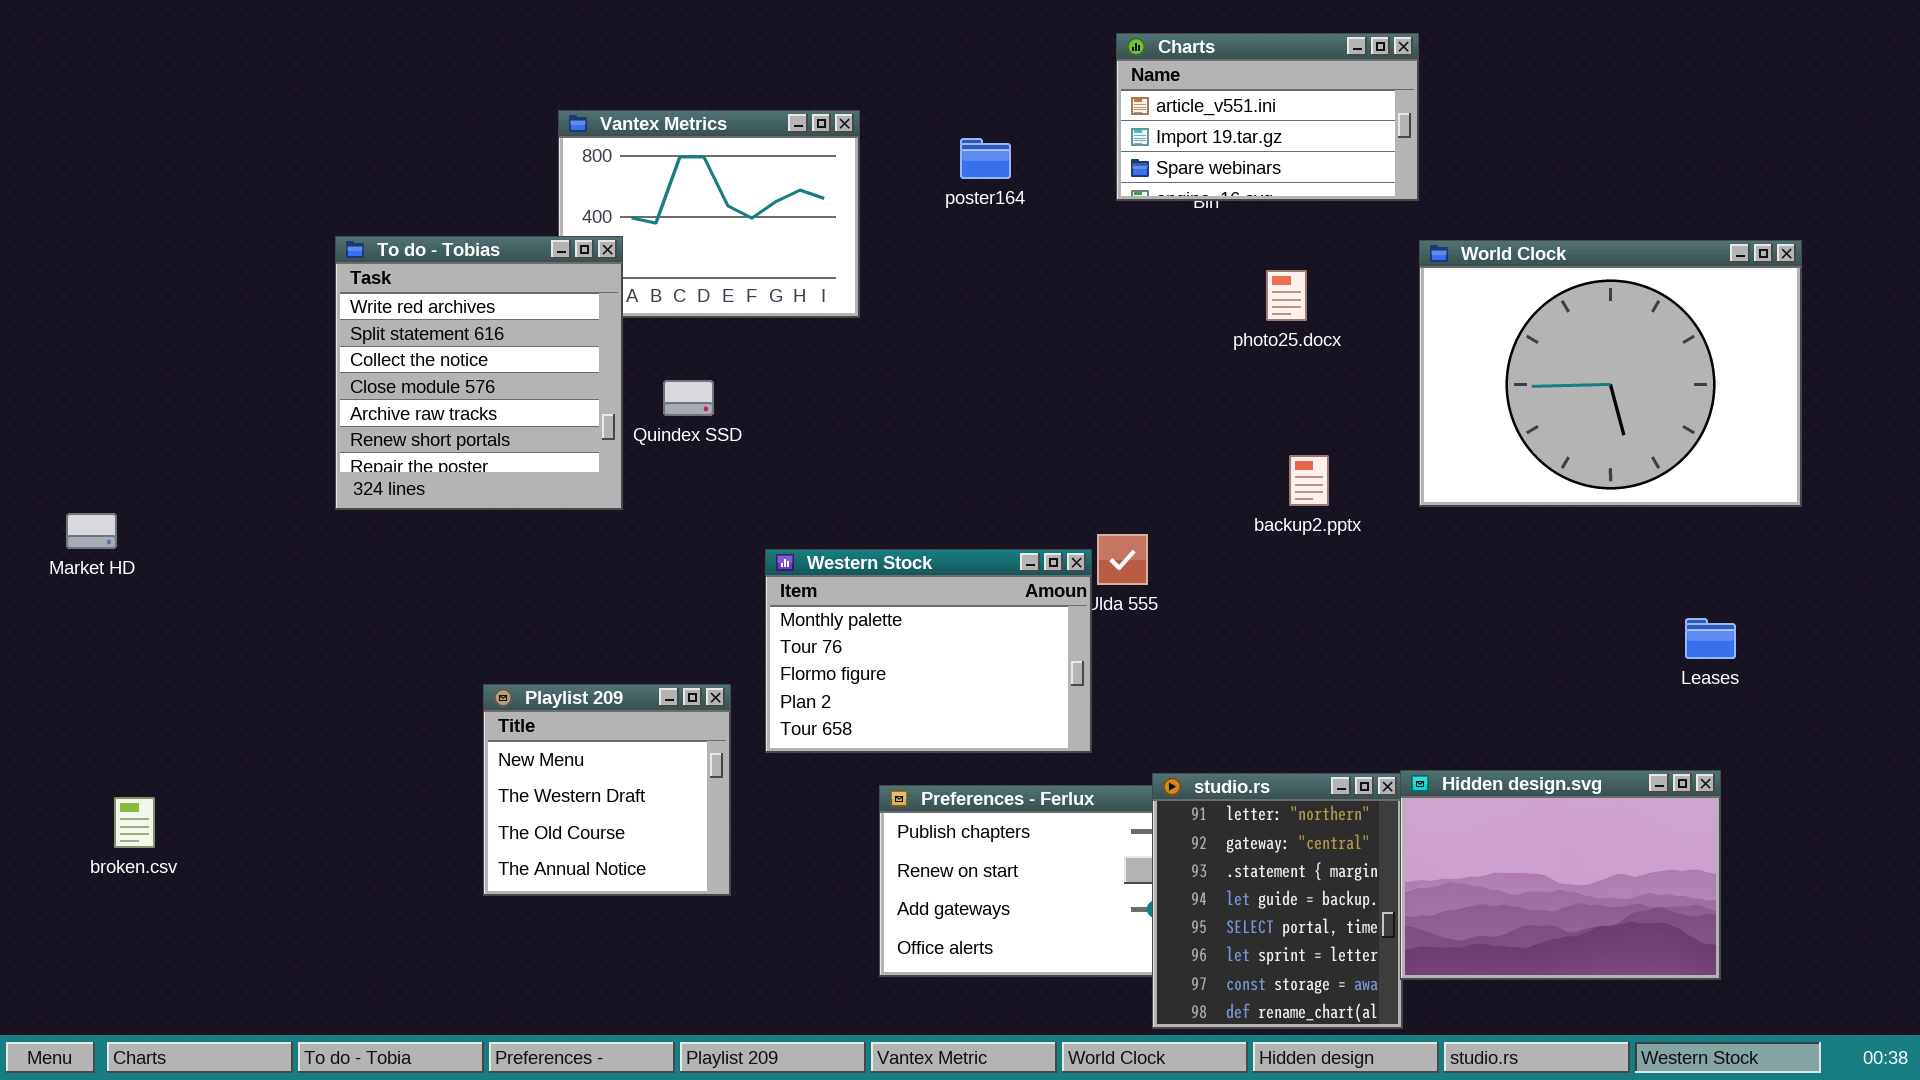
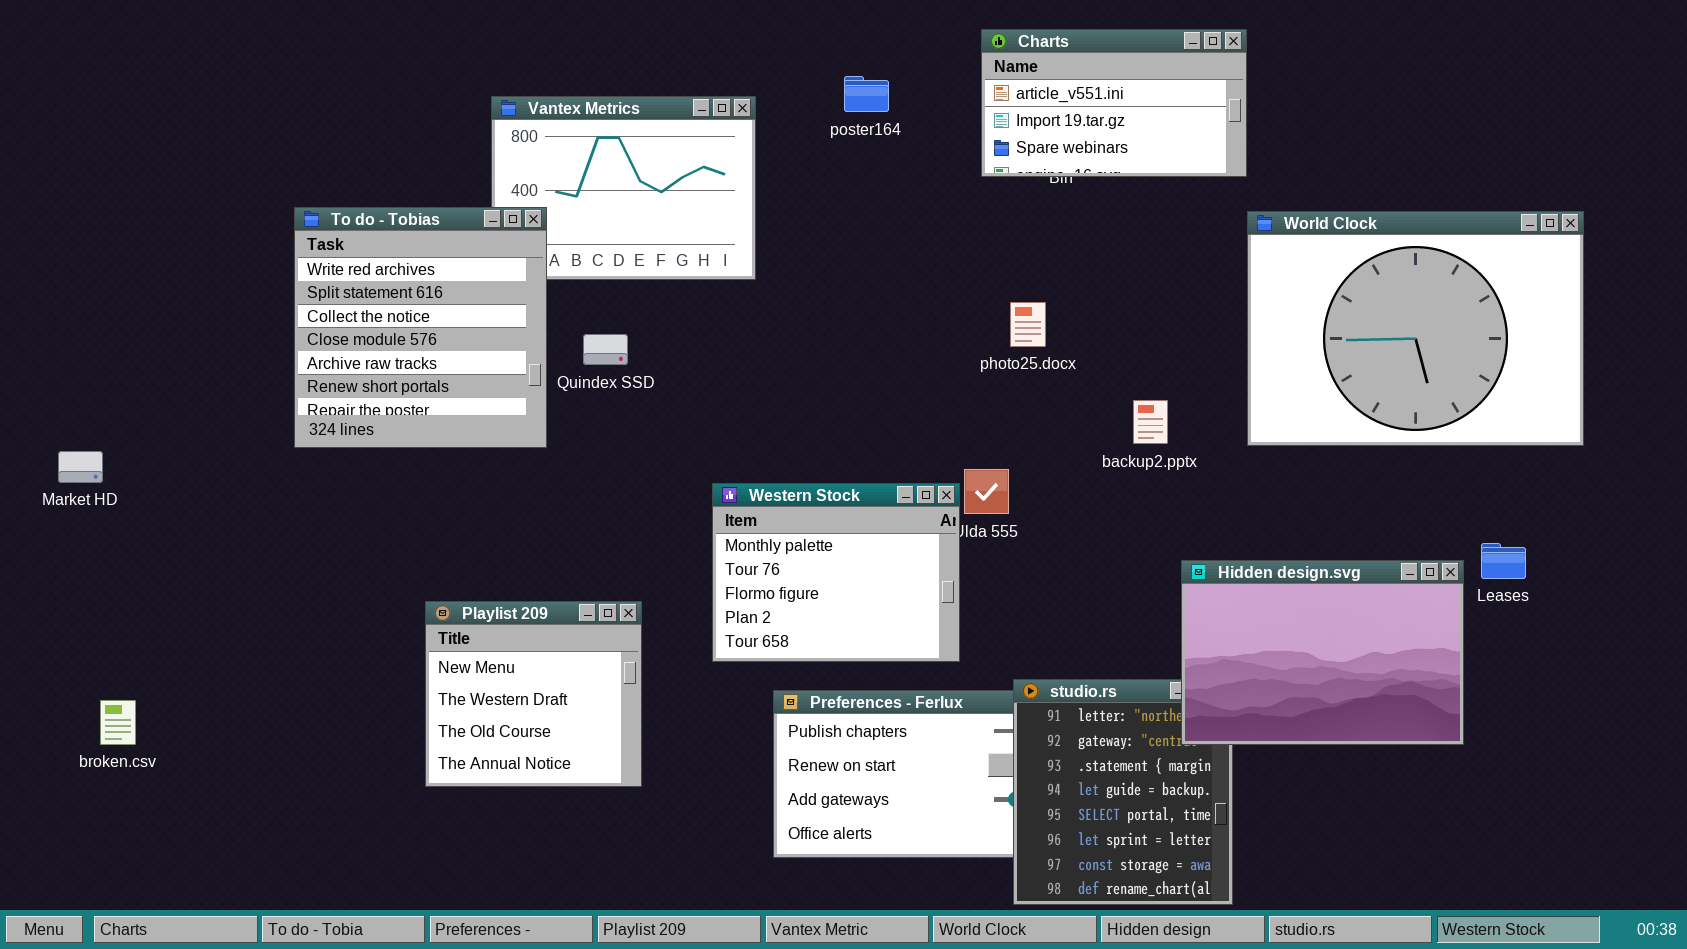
poster164: [960,138,1011,179] -> [844,76,889,112], moved
photo25.docx: [1266,270,1307,321] -> [1010,302,1046,347], moved
Western Stock: [765,549,1092,753] -> [712,483,960,662], resized
Hidden design.svg: [1400,770,1721,980] -> [1181,560,1464,745], moved

